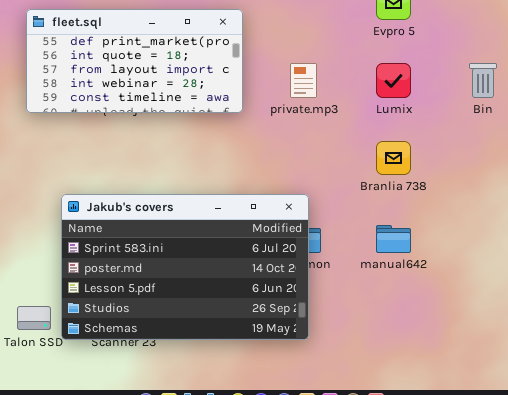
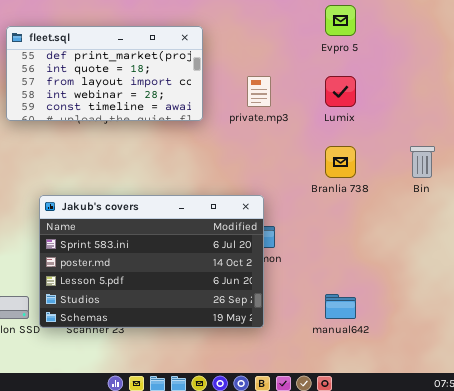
Bin: [469,63,497,98] -> [410,146,435,178], moved
manual642: [376,225,411,253] -> [325,294,356,319], moved

